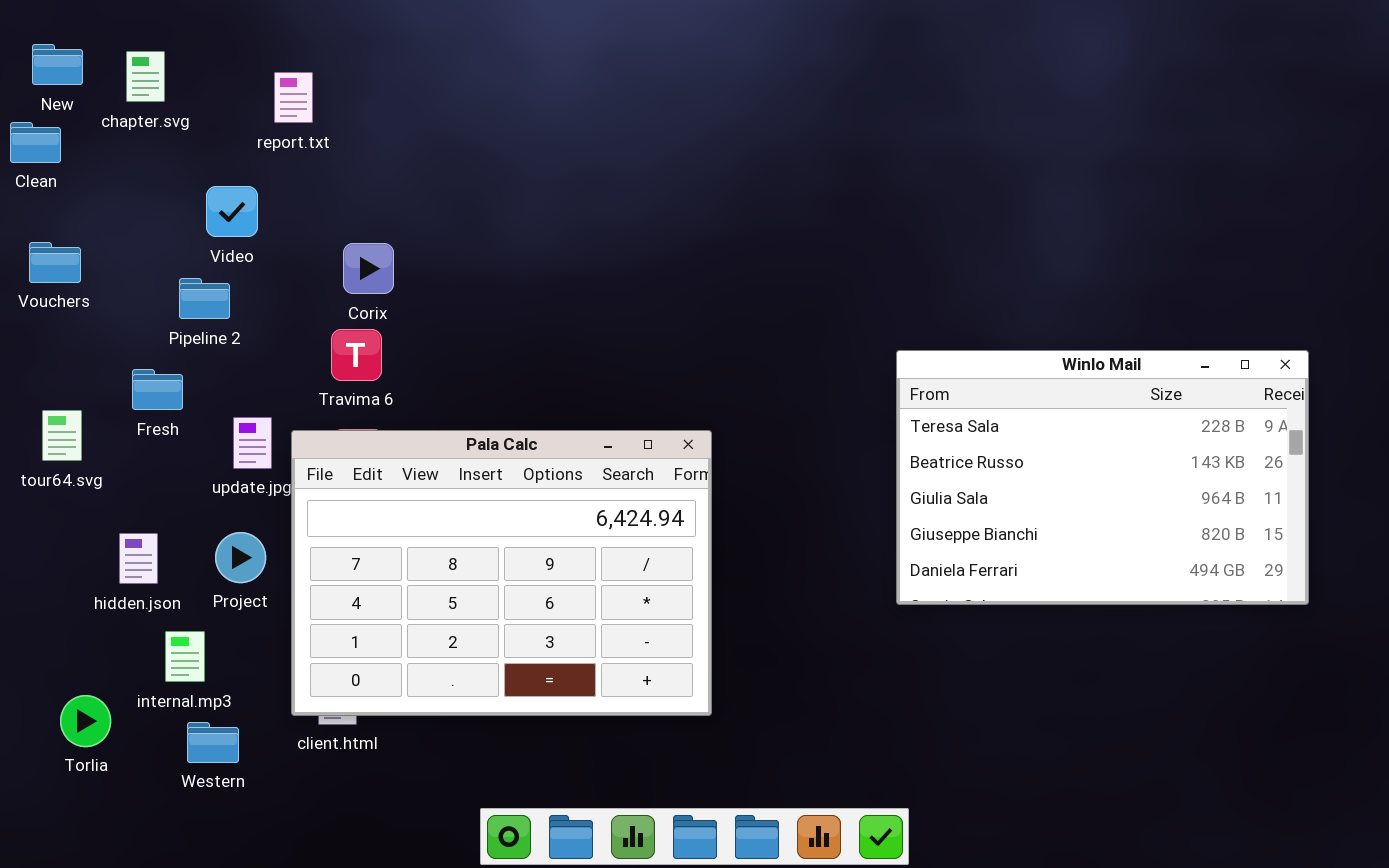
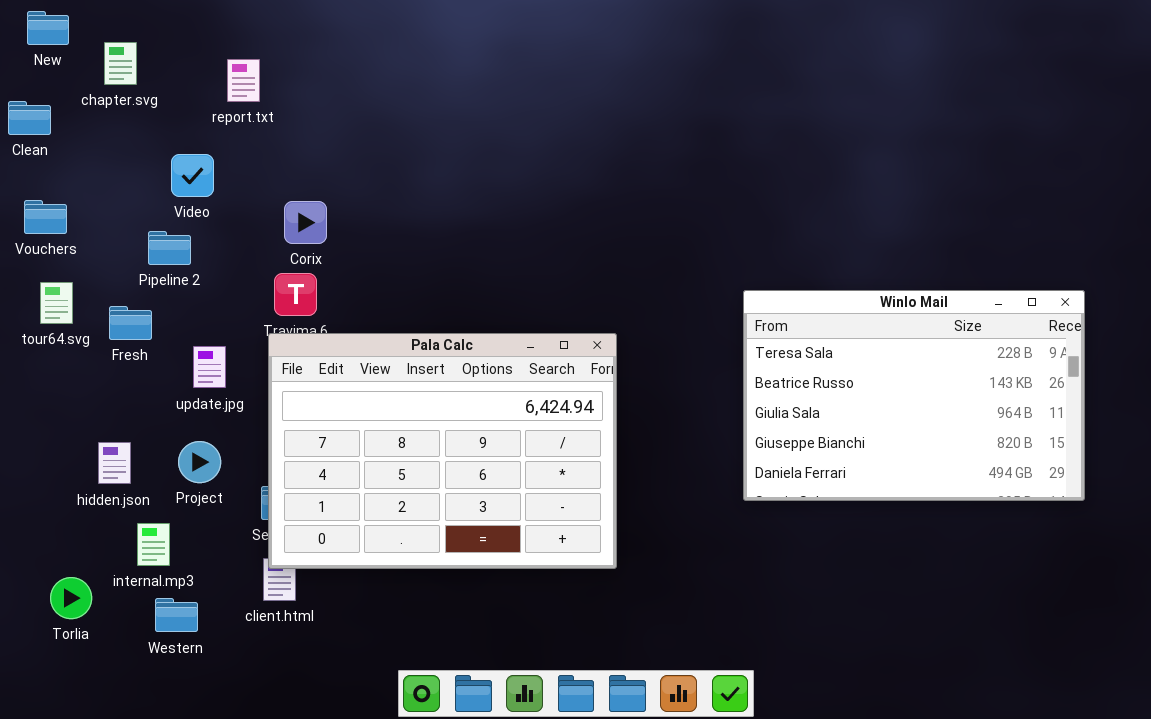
New: [32,44,83,85] -> [27,11,69,45], moved
tour64.svg: [42,410,82,461] -> [40,282,73,324], moved
Pala Calc: [291,430,712,716] -> [268,333,617,569], moved

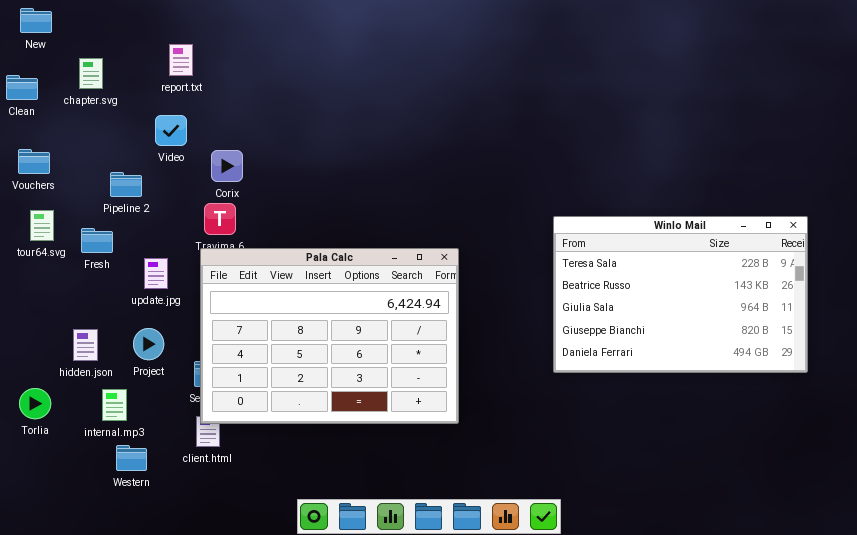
chapter.svg: [104,42,137,85] -> [79,58,103,89], moved
Video: [171,154,214,197] -> [155,115,187,146], moved
Torlia: [50,577,92,619] -> [19,388,51,419], moved

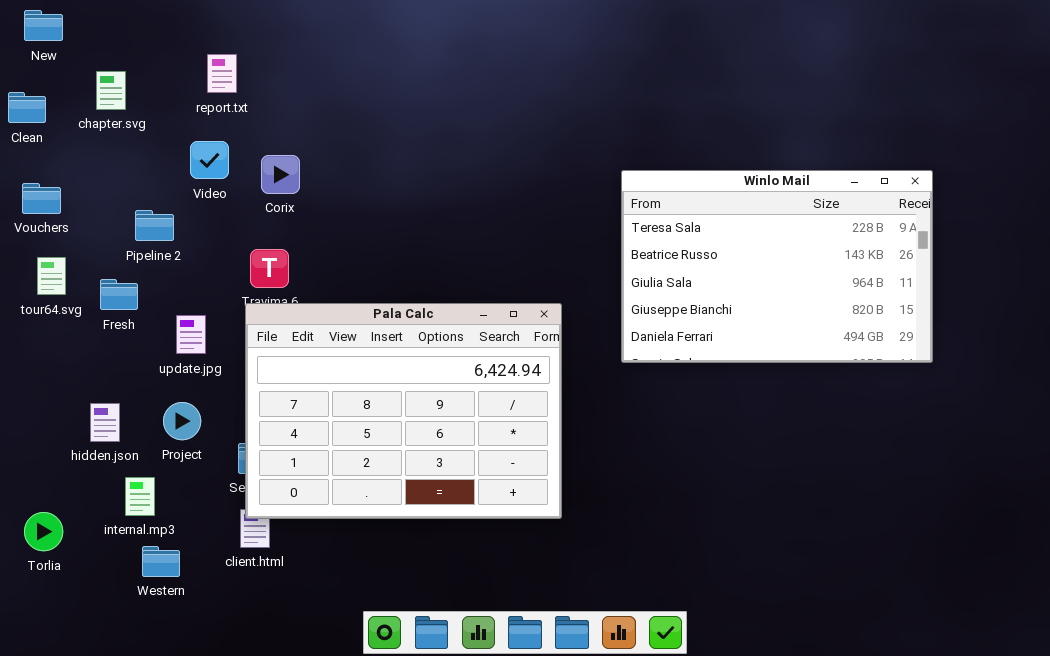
Corix: [211,150,243,182] -> [261,155,300,194], moved
Winlo Mail: [553,216,808,373] -> [621,170,933,363], moved
Torlia: [19,388,51,419] -> [24,512,63,551], moved

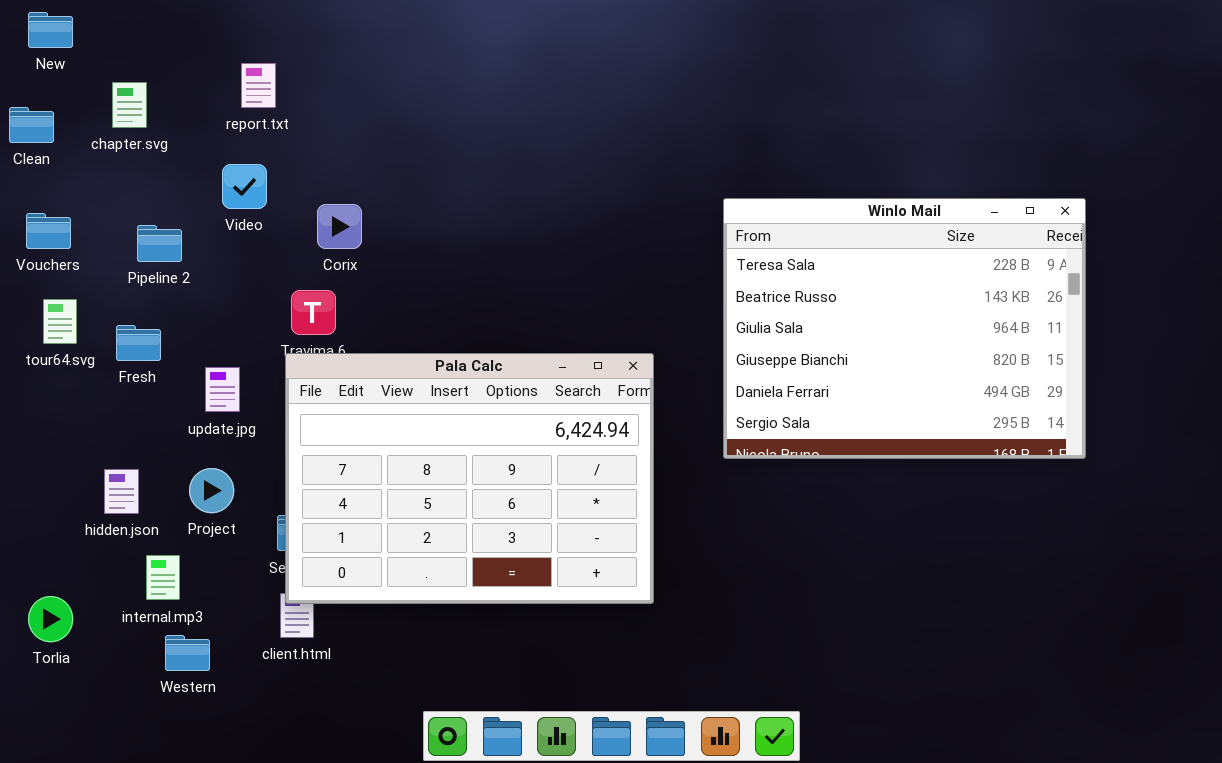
Corix: [261,155,300,194] -> [317,204,362,249], moved
Winlo Mail: [621,170,933,363] -> [723,198,1086,459], resized
Pipeline 2: [135,210,174,241] -> [137,225,182,262], moved

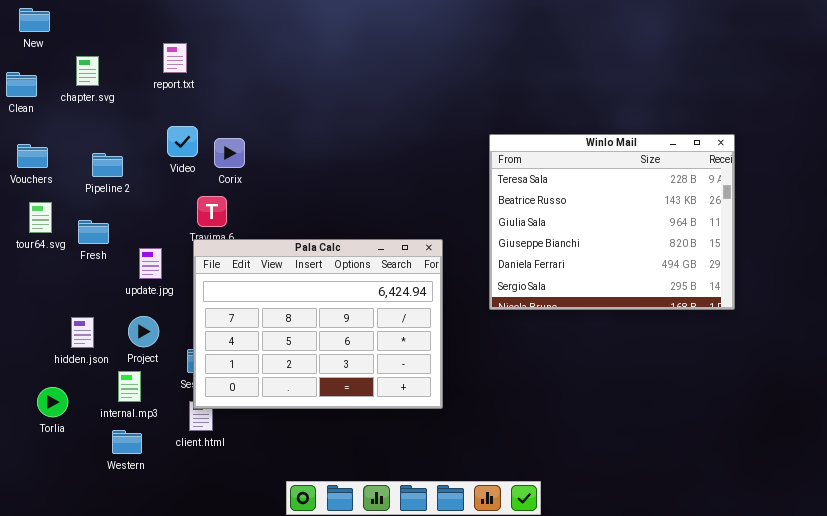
Video: [222,164,267,209] -> [167,126,198,157], moved
internal.mp3: [146,555,180,600] -> [118,371,141,402], moved
Torlia: [28,596,73,642] -> [37,387,68,417], moved

